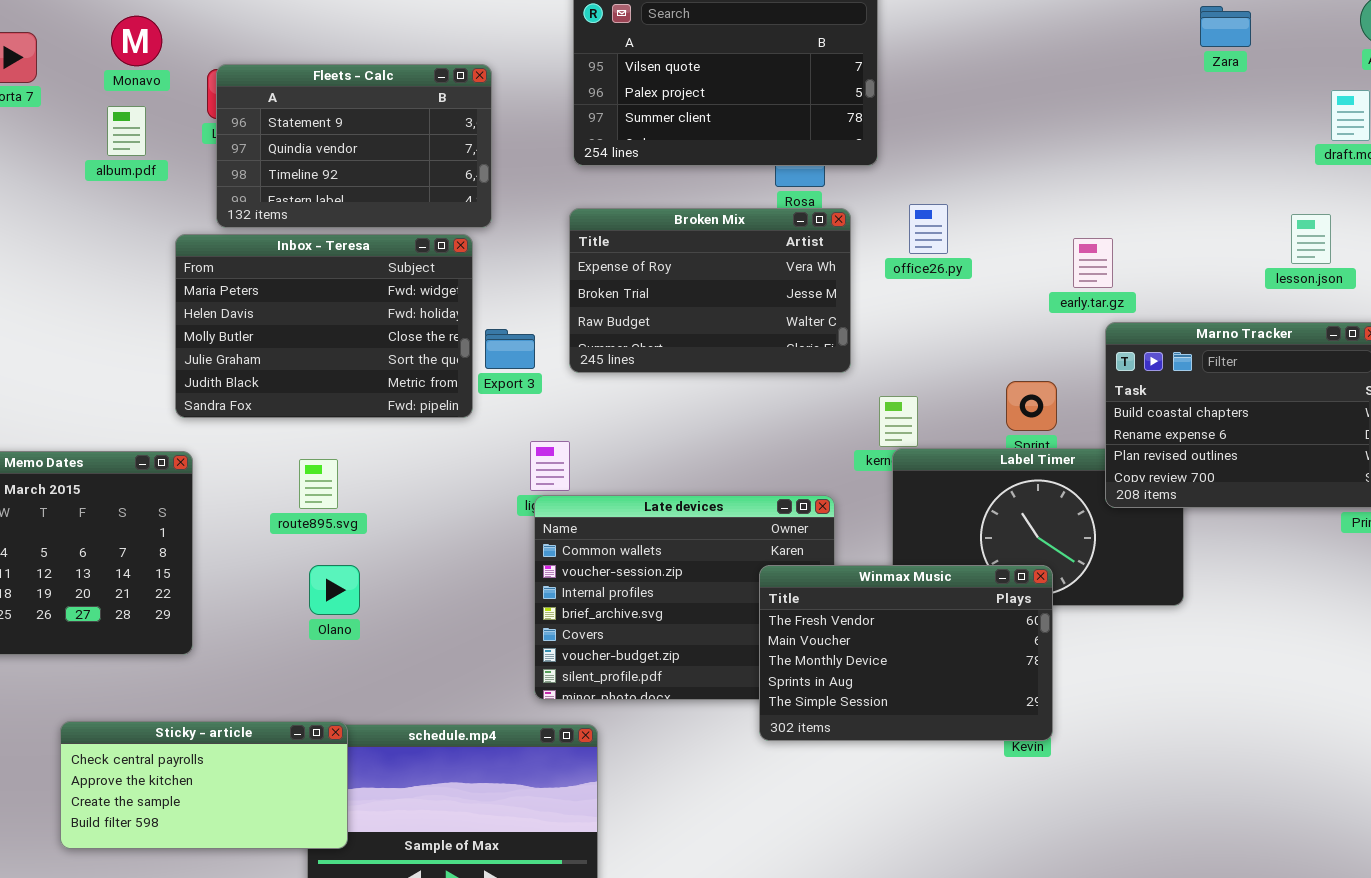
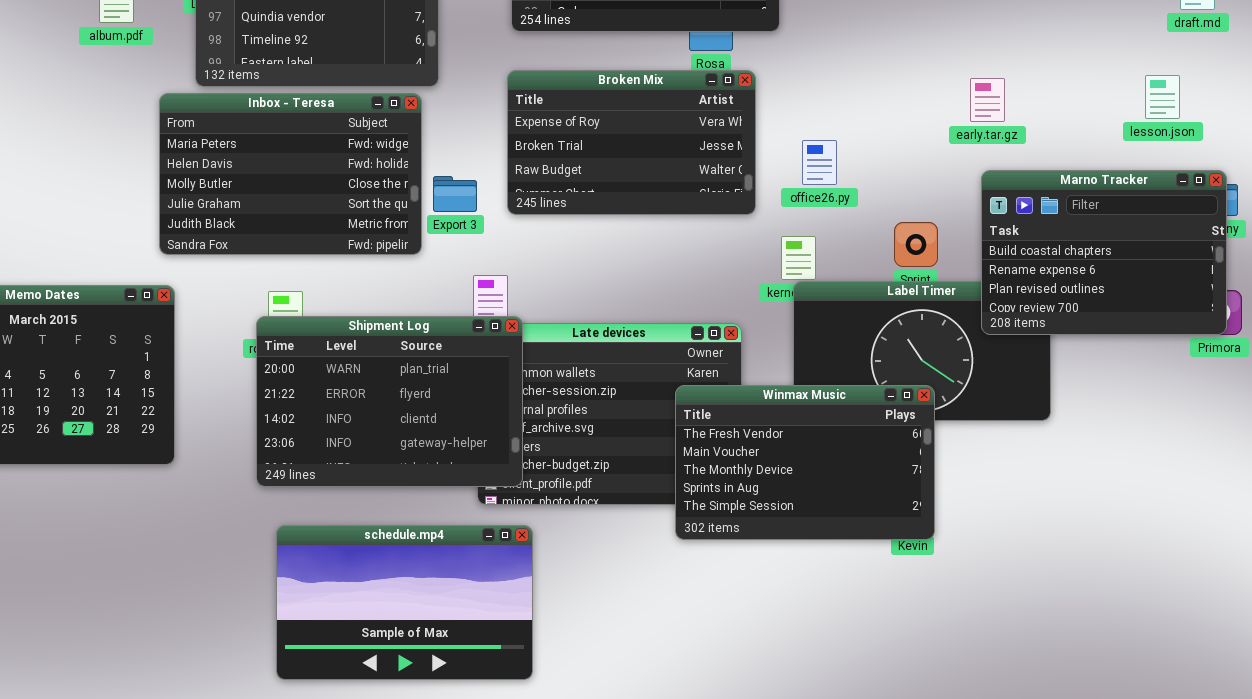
office26.py: [909,204,948,254] -> [802,140,837,185], moved
early.tar.gz: [1073,238,1113,288] -> [970,78,1005,122], moved
Shipment Log: none -> [256,316,523,487], opened
Sticky - article: [60,721,348,849] -> none, closed

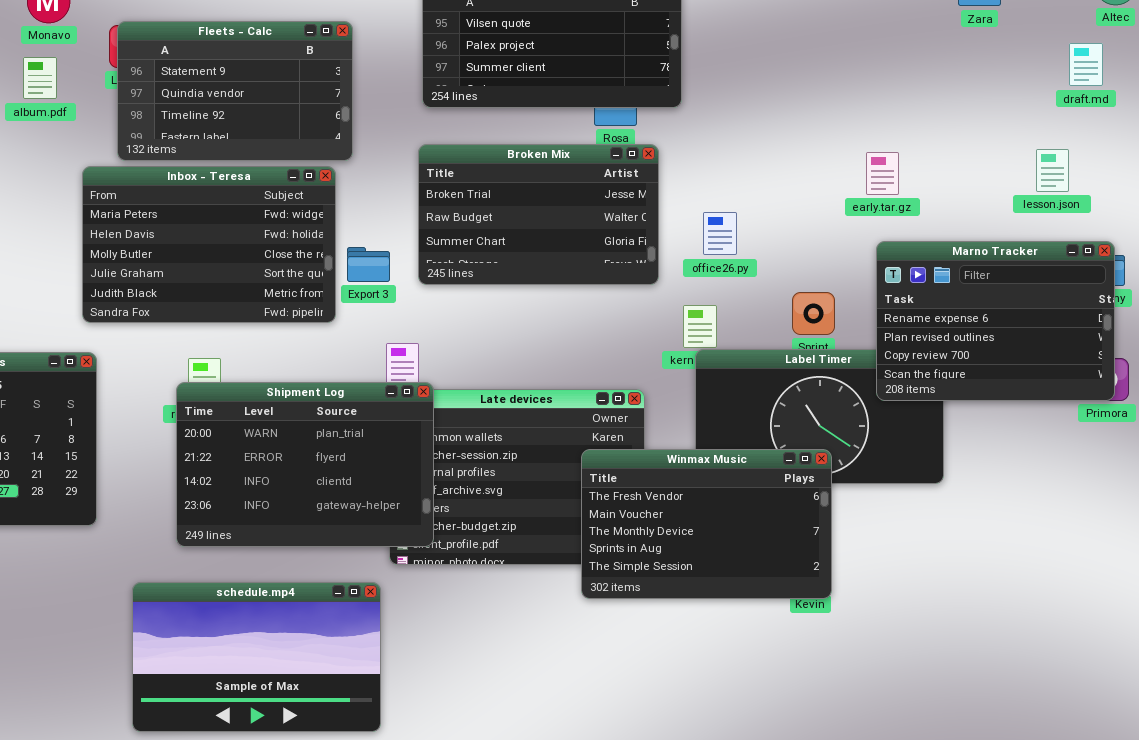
Broken Mix: [507,70,756,215] -> [418,144,659,285], scrolled down 1 row
Marno Tracker: [981,170,1227,335] -> [876,241,1115,401], scrolled down 1 row
schedule.mp4: [276,525,533,680] -> [132,582,381,732], moved

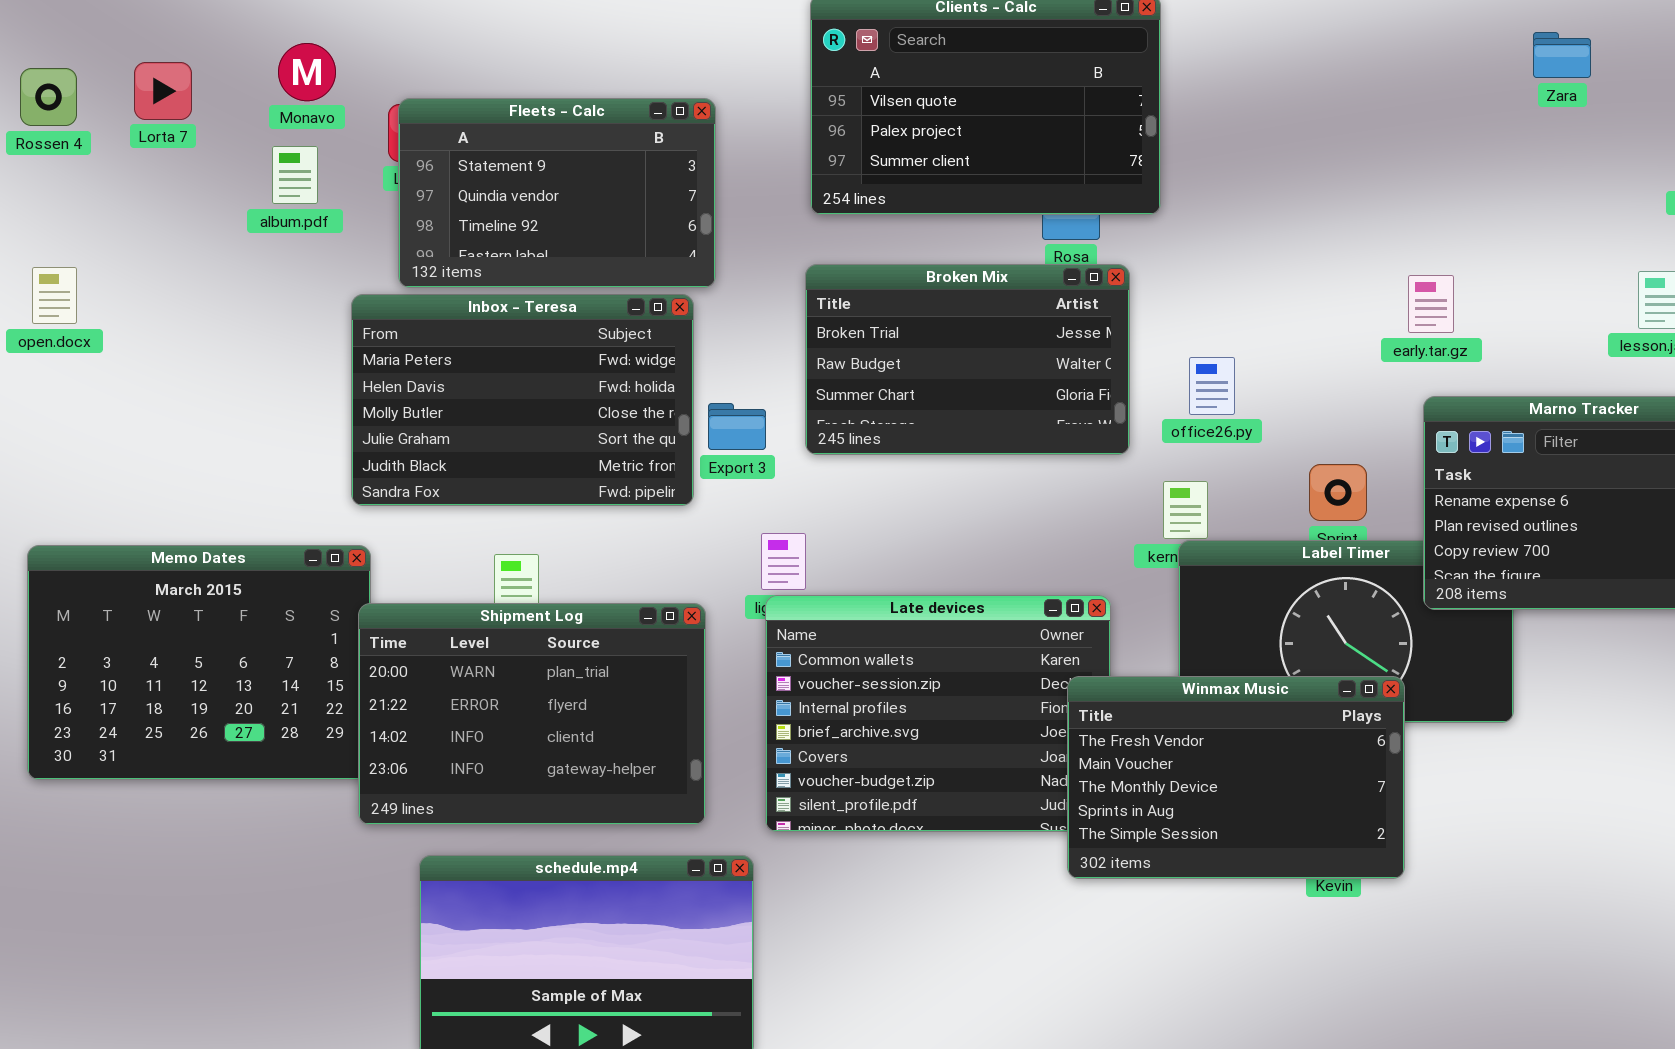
Shipment Log: [176,382,434,547] -> [358,603,706,825], moved
Winmax Music: [581,449,832,599] -> [1067,676,1405,879], moved

